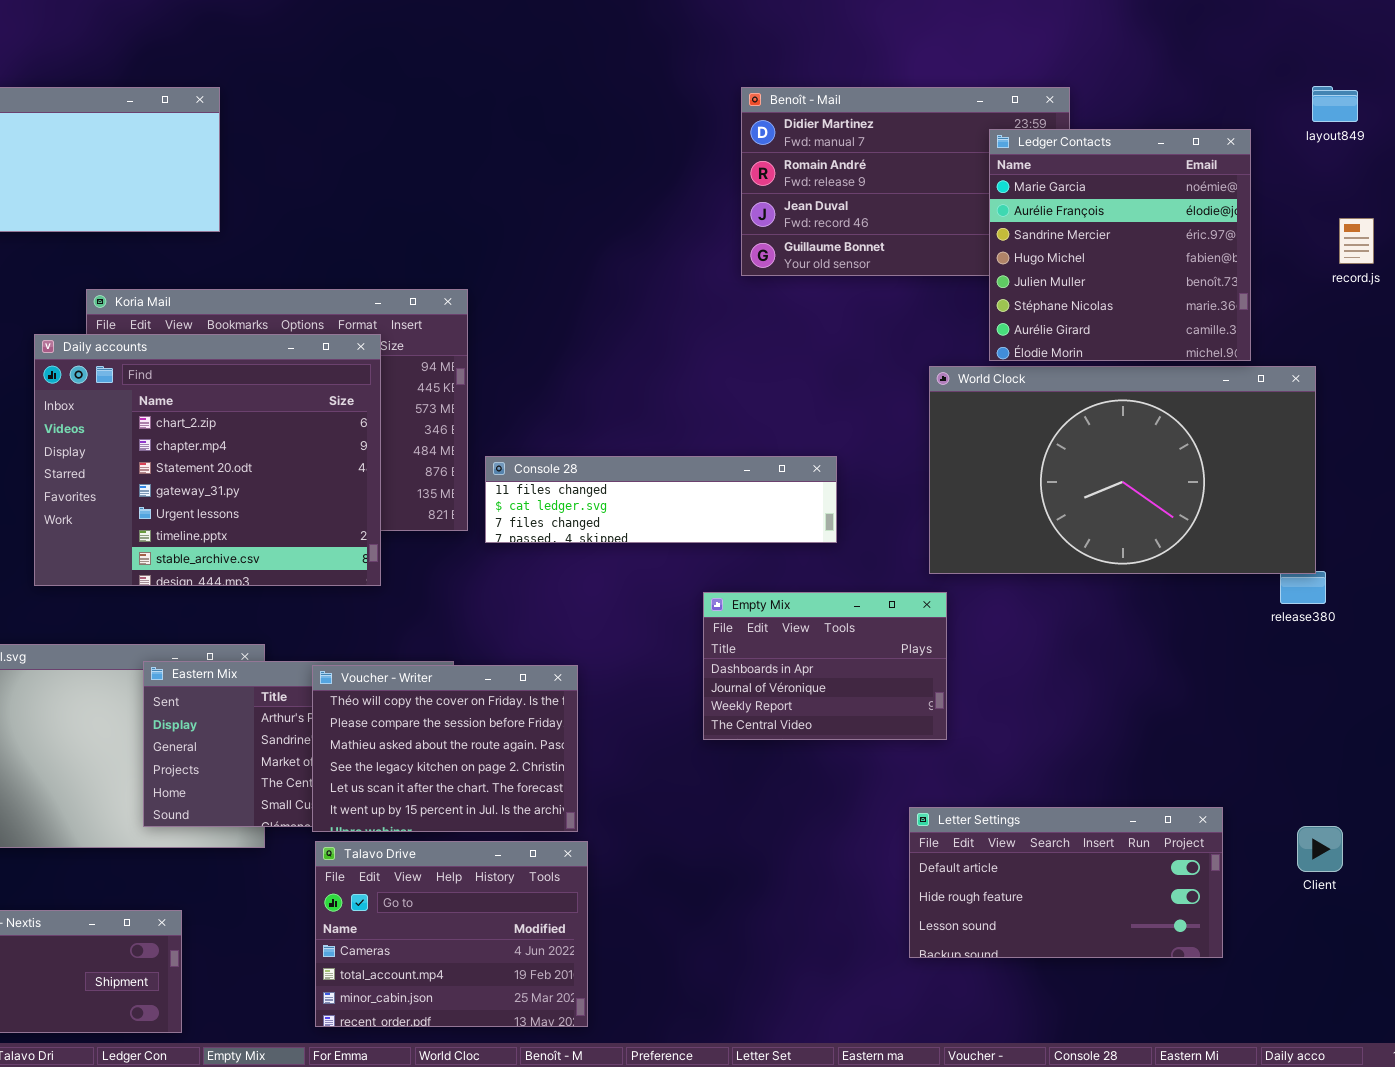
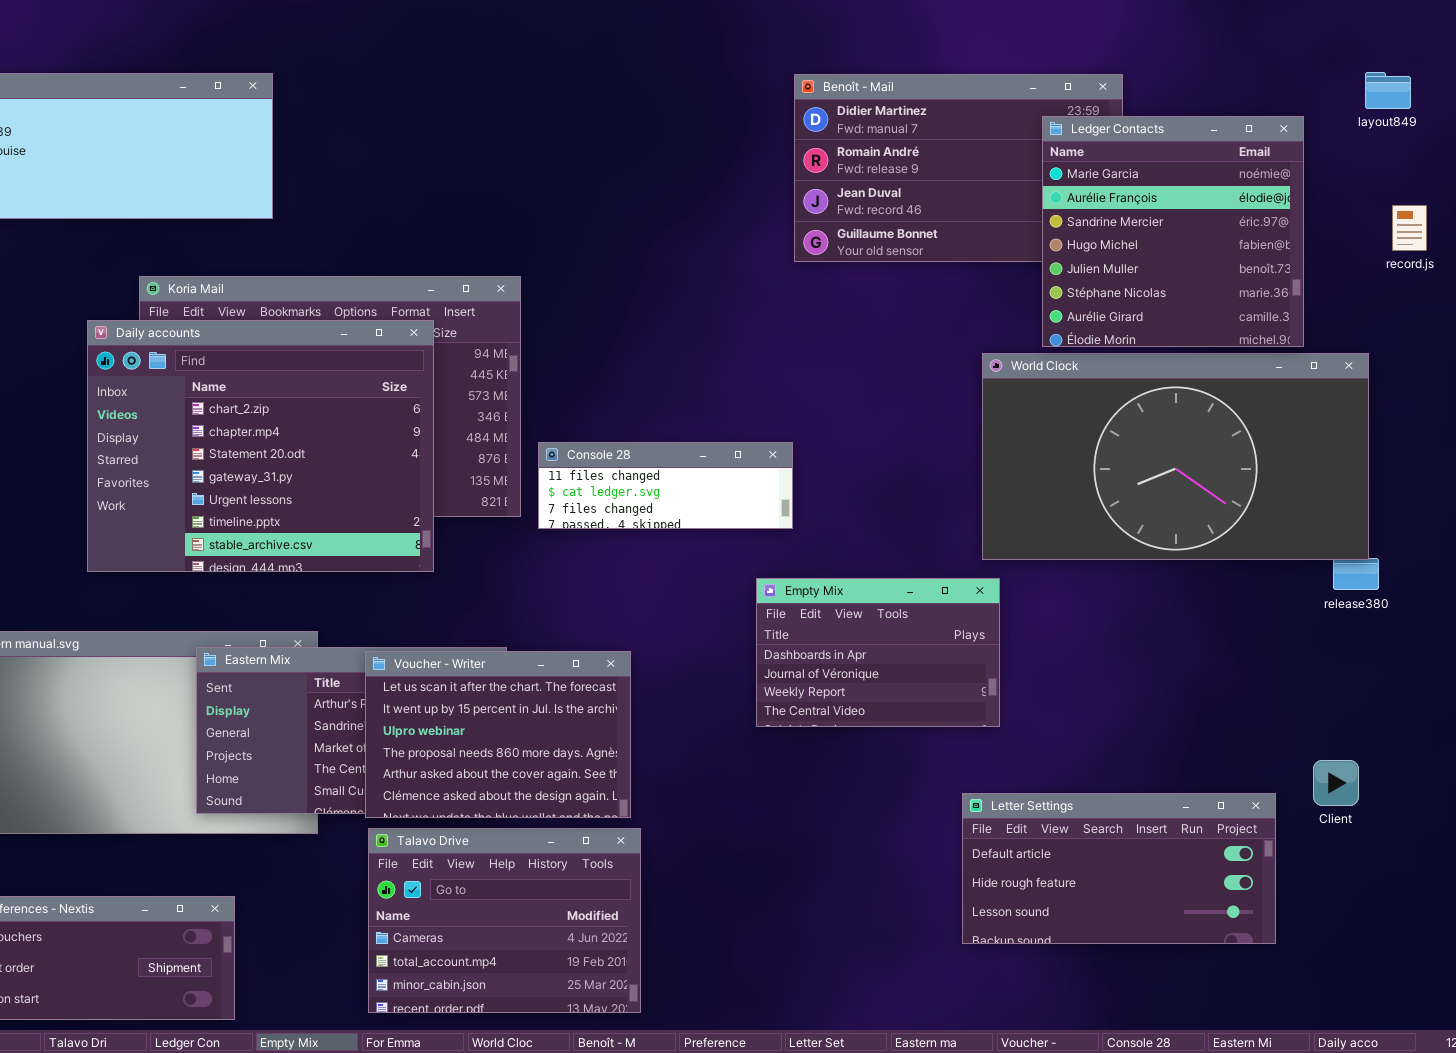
Console 28: [485,456,837,543] -> [538,442,793,529], resized
Voucher - Writer: [312,665,578,832] -> [365,651,631,818], scrolled down 4 rows
Client: [1297,826,1343,872] -> [1313,760,1359,806], moved

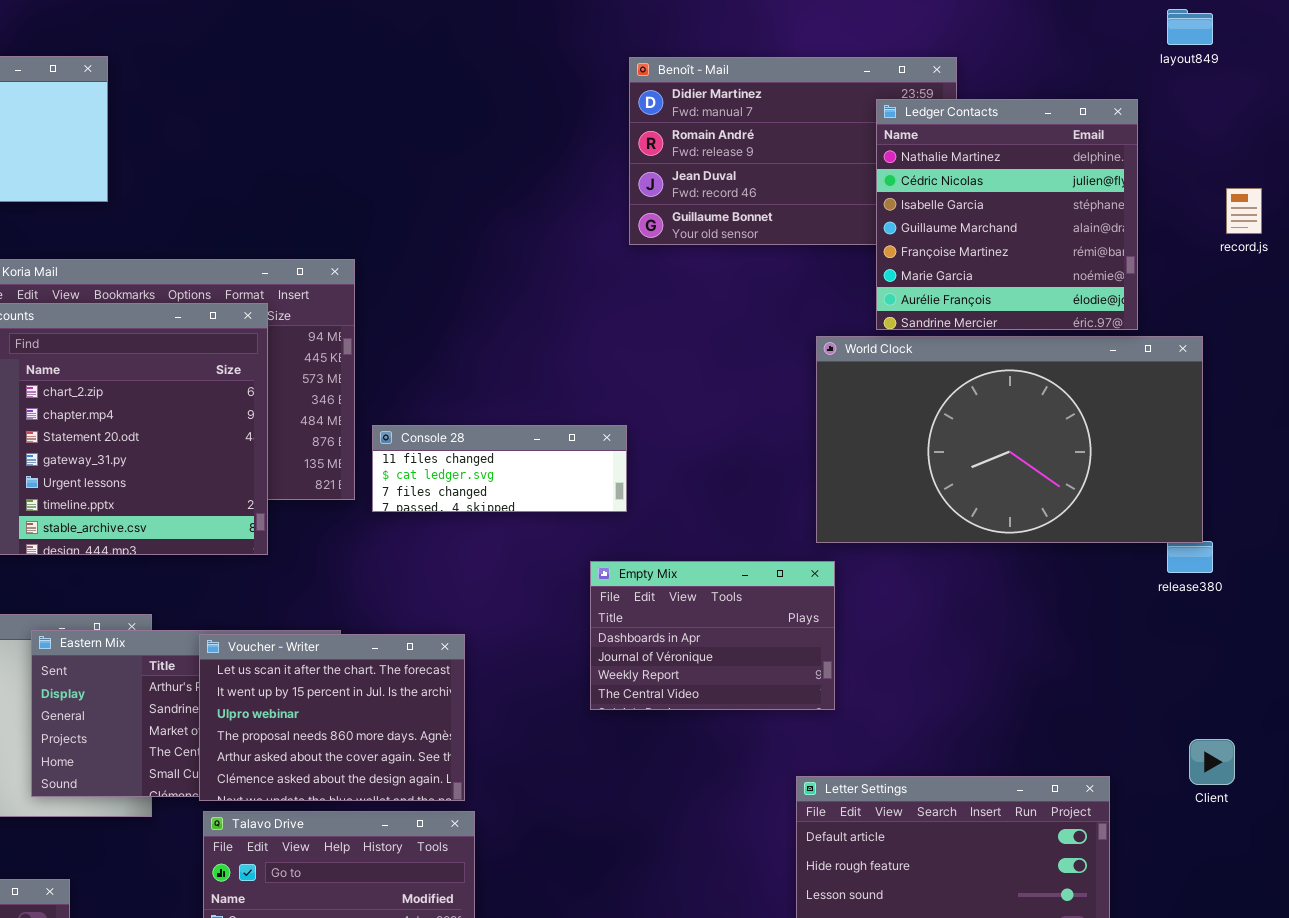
layout849: [1365,72,1411,109] -> [1167,9,1213,45], moved
Ledger Contacts: [1042,116,1304,347] -> [876,99,1138,330], scrolled up 5 rows
Client: [1313,760,1359,806] -> [1189,739,1235,785], moved

